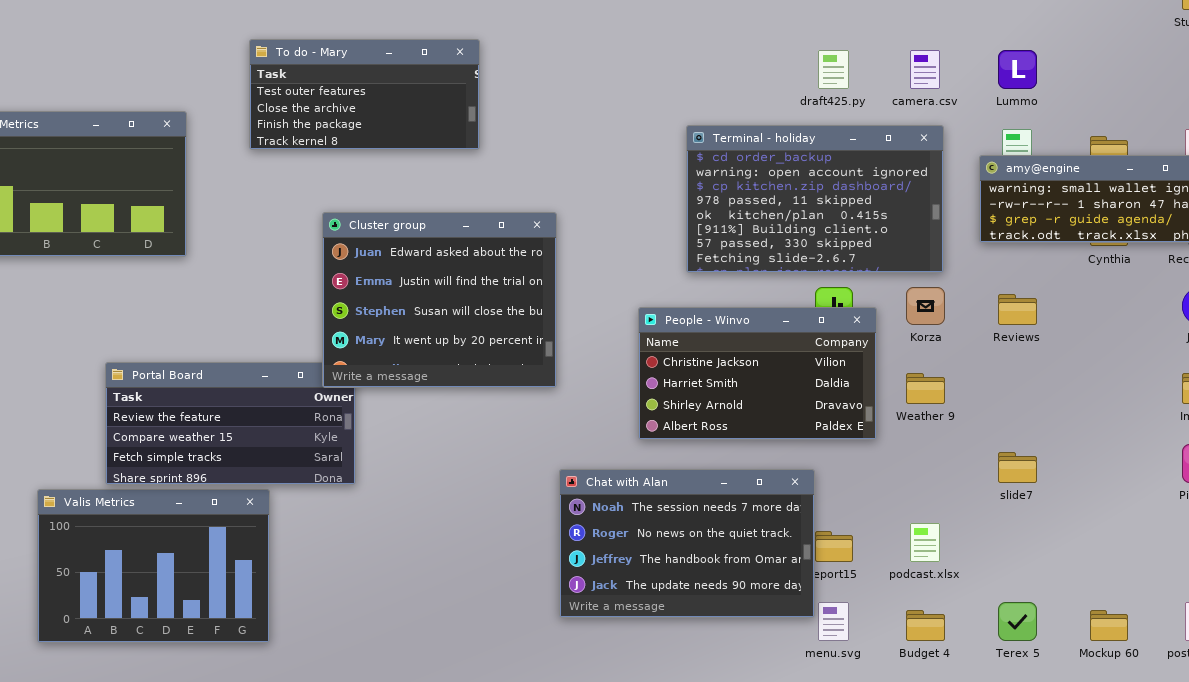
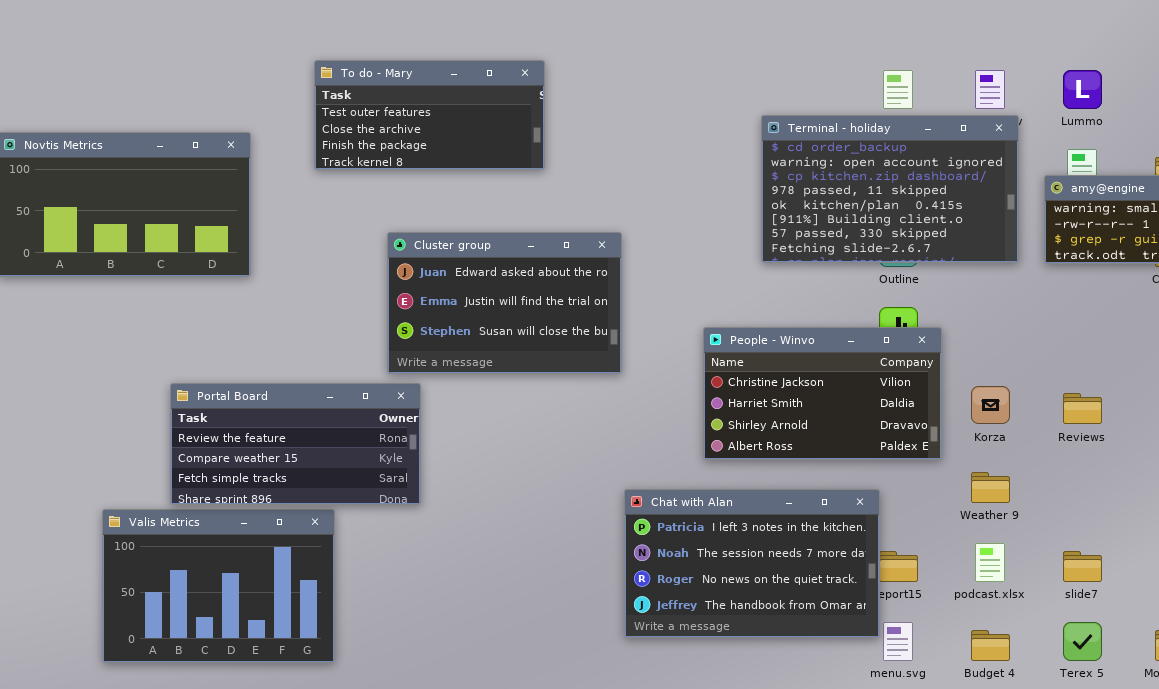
Terminal - holiday: [686,125,944,273] -> [761,115,1019,263], moved
Cluster group: [322,212,557,388] -> [387,232,622,374], resized
Korza: [906,287,945,325] -> [971,386,1010,424], moved
Reviews: [998,294,1037,325] -> [1063,393,1102,424], moved
Weather 9: [906,373,945,404] -> [971,472,1010,503], moved
slide7: [998,452,1037,483] -> [1063,551,1102,582], moved
Chat with Alan: [559,469,815,618] -> [624,489,880,638], scrolled up 1 row

